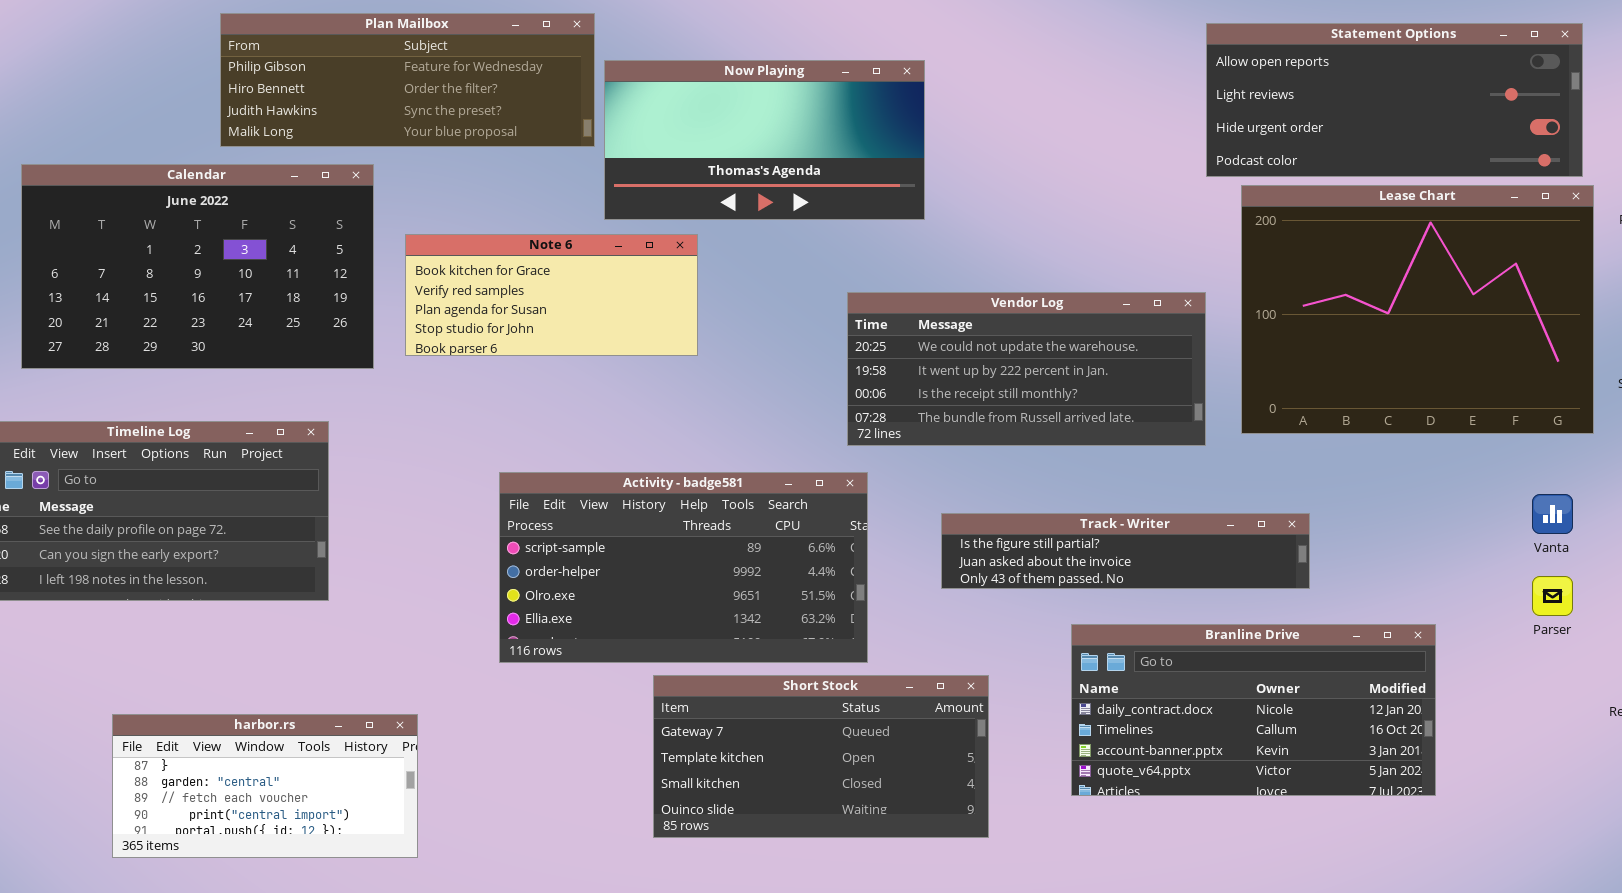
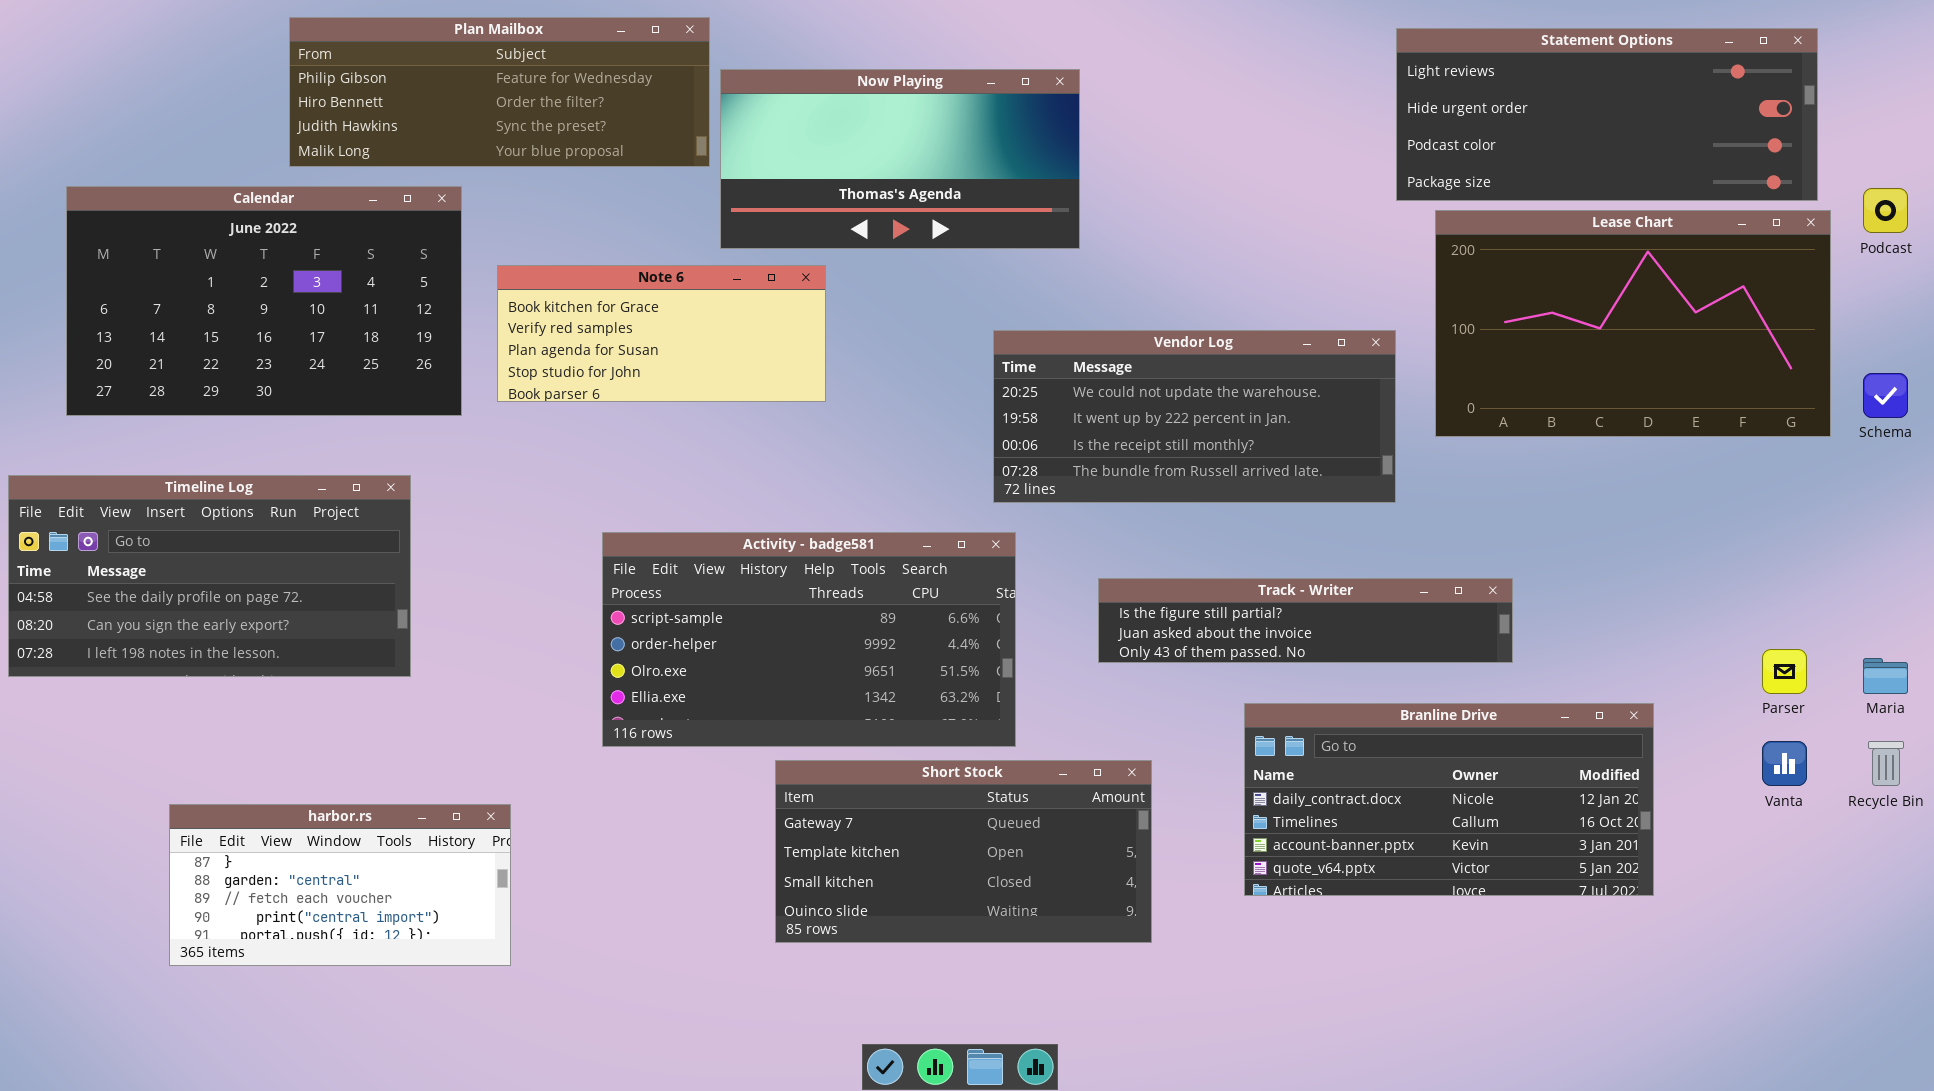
Statement Options: [1206,23,1583,177] -> [1396,28,1818,201], scrolled down 1 row
Lease Chart: [1241,185,1594,434] -> [1435,210,1831,437], resized
Vanta: [1532,494,1573,534] -> [1762,741,1807,786], moved

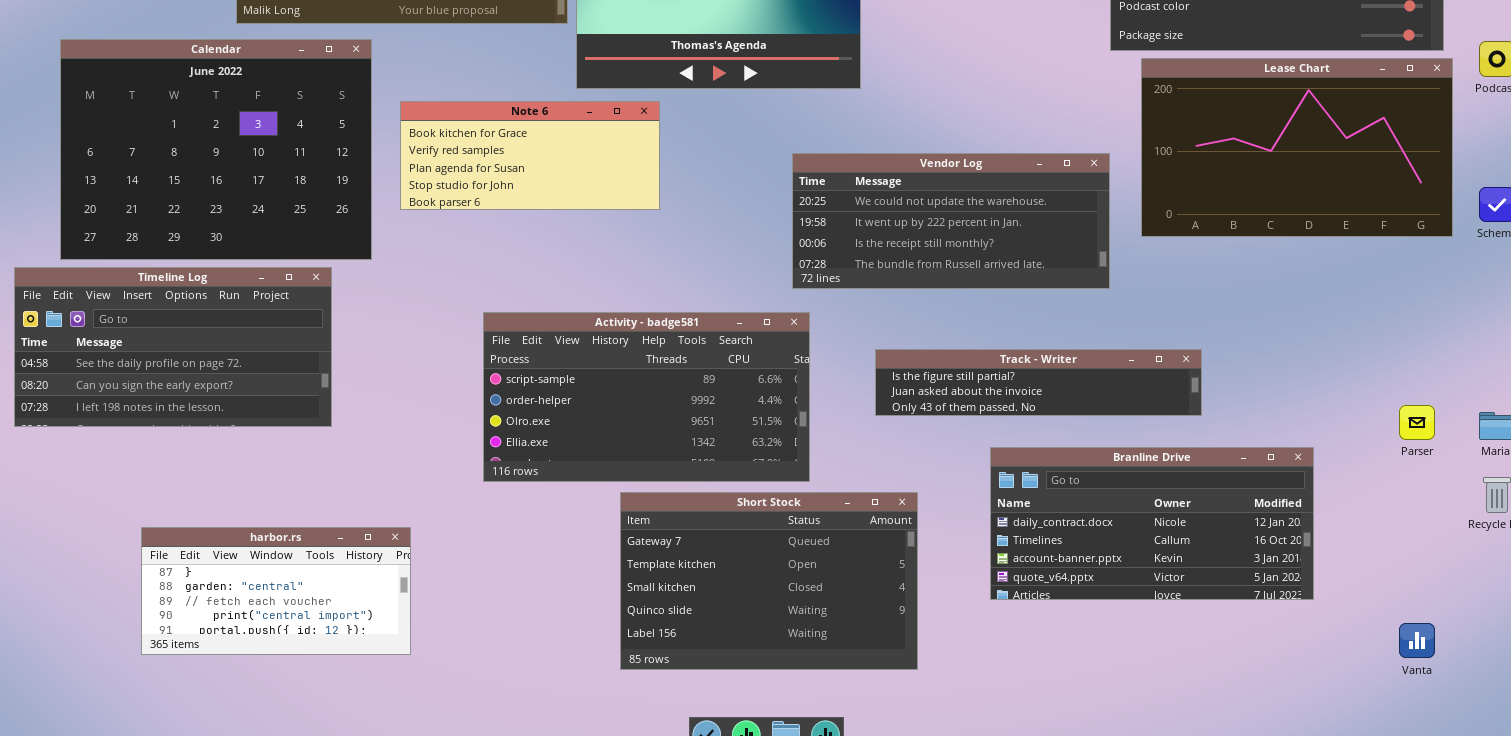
Calendar: [66,186,462,416] -> [60,39,372,260], resized
Vanta: [1762,741,1807,786] -> [1399,623,1435,658], moved
Short Stock: [775,760,1152,943] -> [620,492,918,670], resized

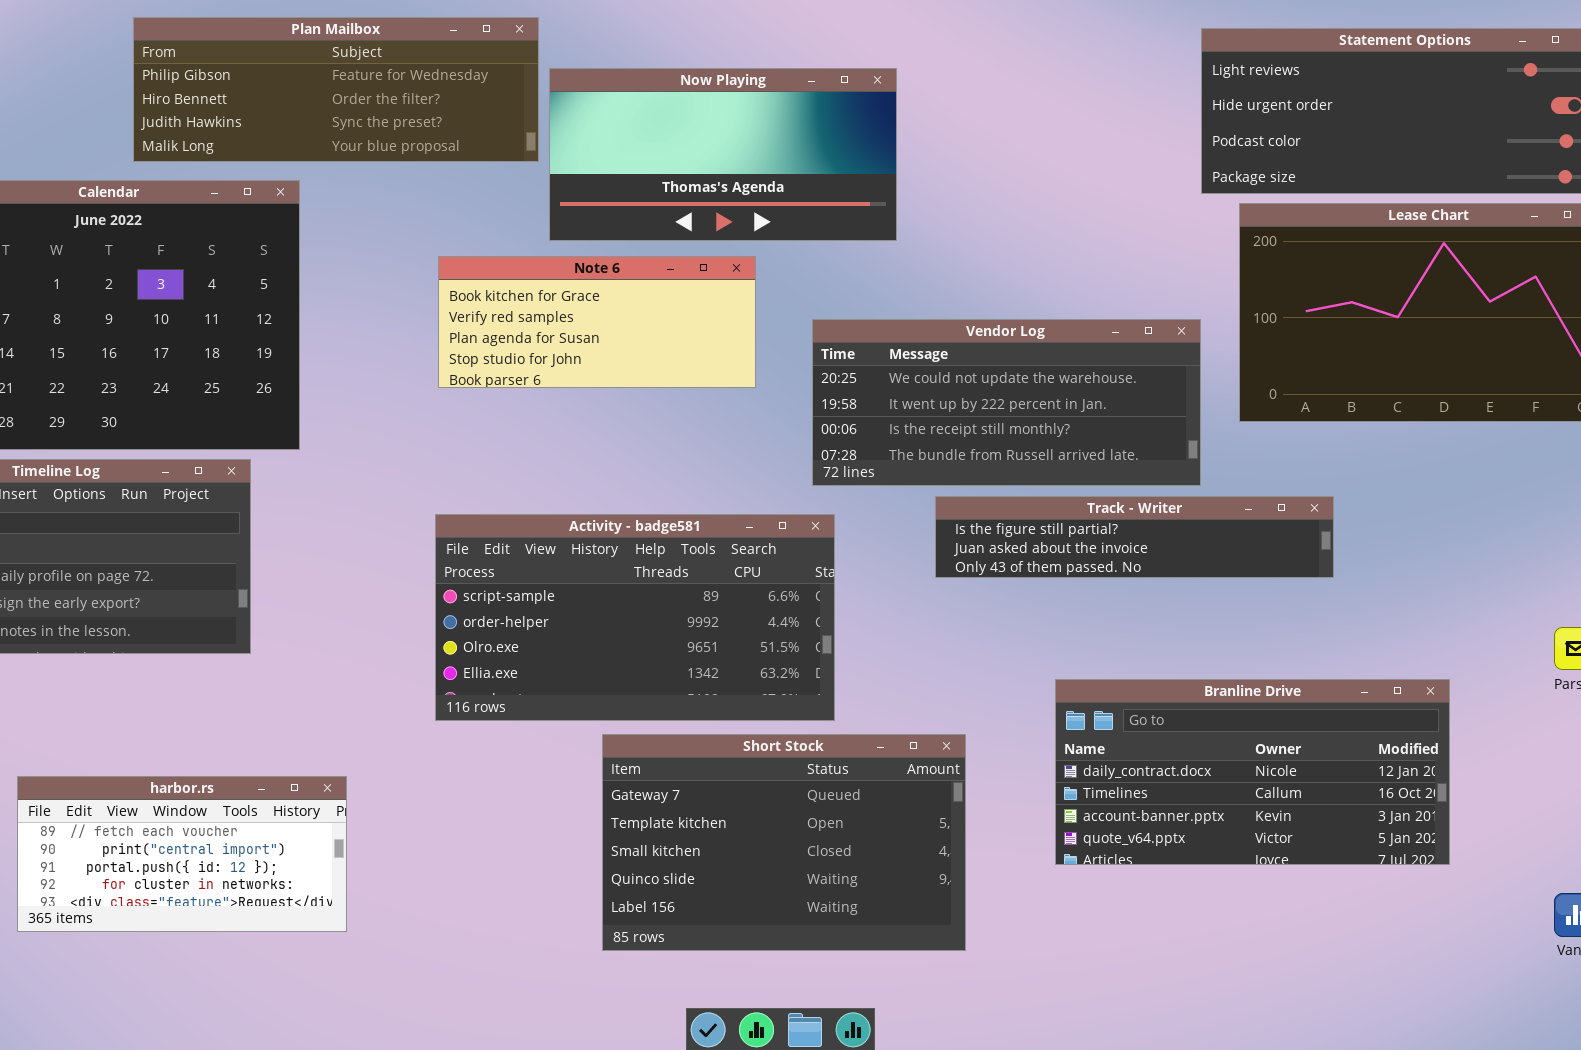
Note 6: [400,101,660,210] -> [438,256,756,388], moved
Track - Writer: [875,349,1202,416] -> [935,496,1334,578], moved
harbor.rs: [141,527,411,655] -> [17,776,347,932], scrolled down 2 rows

